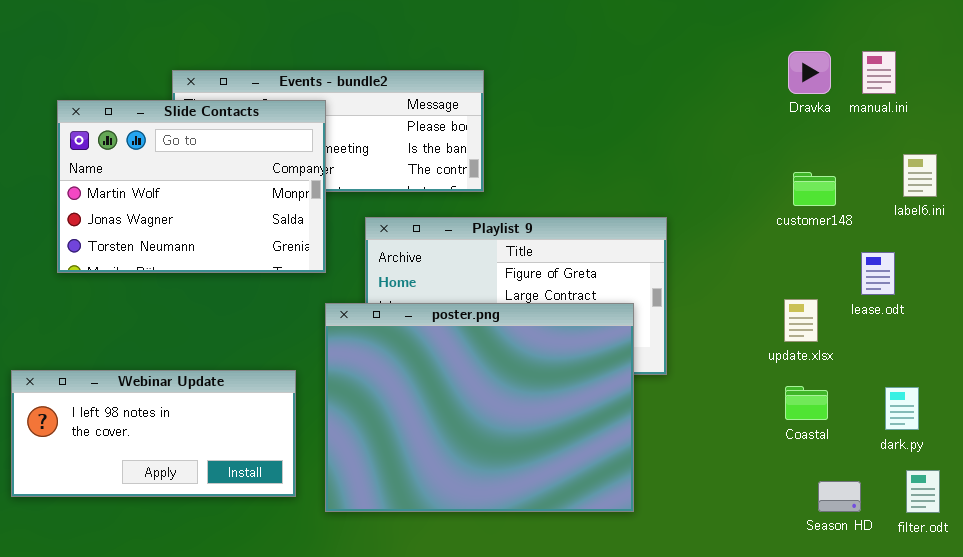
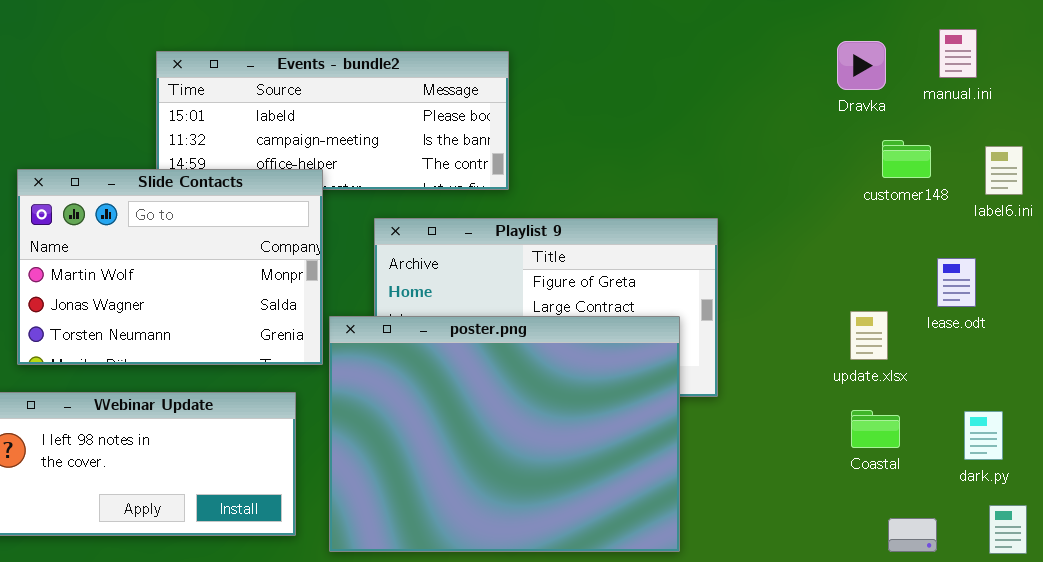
Dravka: [788,51,831,94] -> [837,41,886,90], moved
Slide Contacts: [57,100,326,273] -> [17,169,323,365], moved
customer148: [793,172,836,206] -> [882,140,931,178], moved

